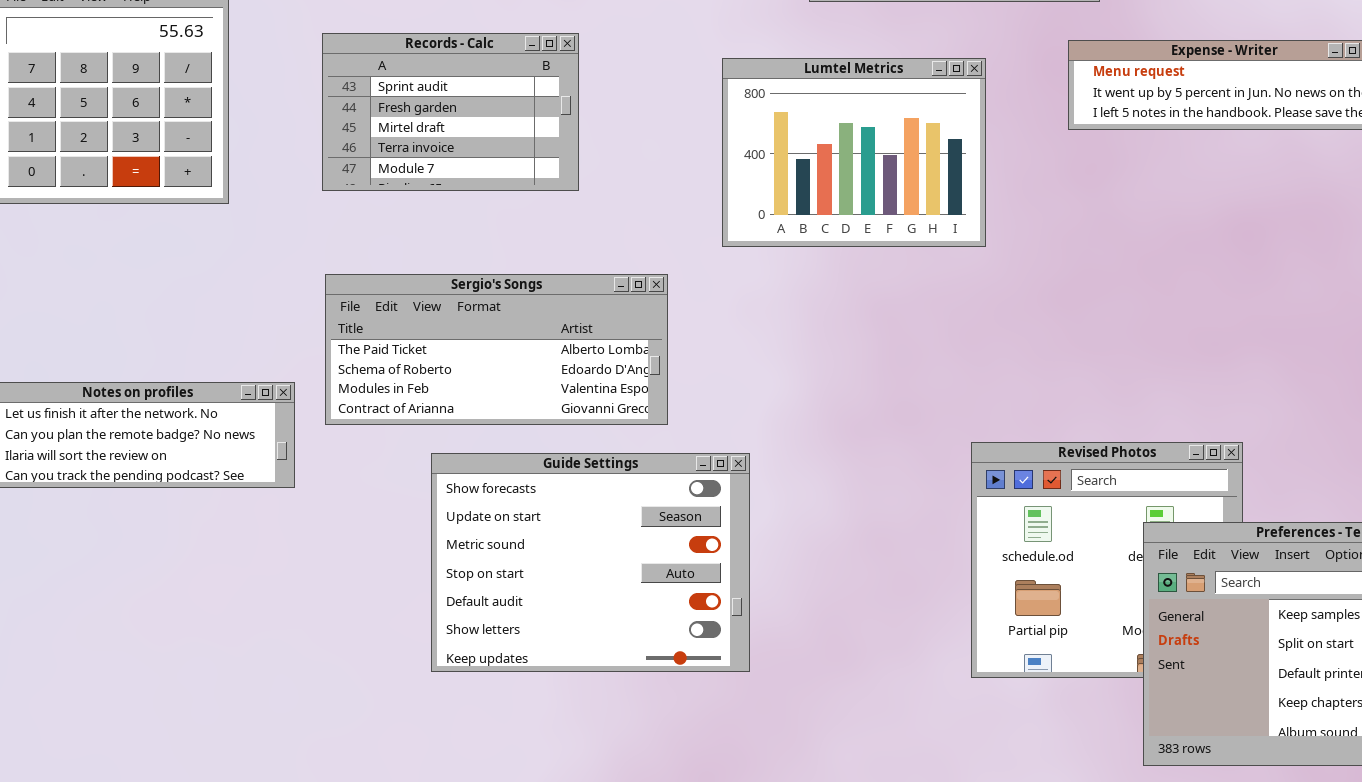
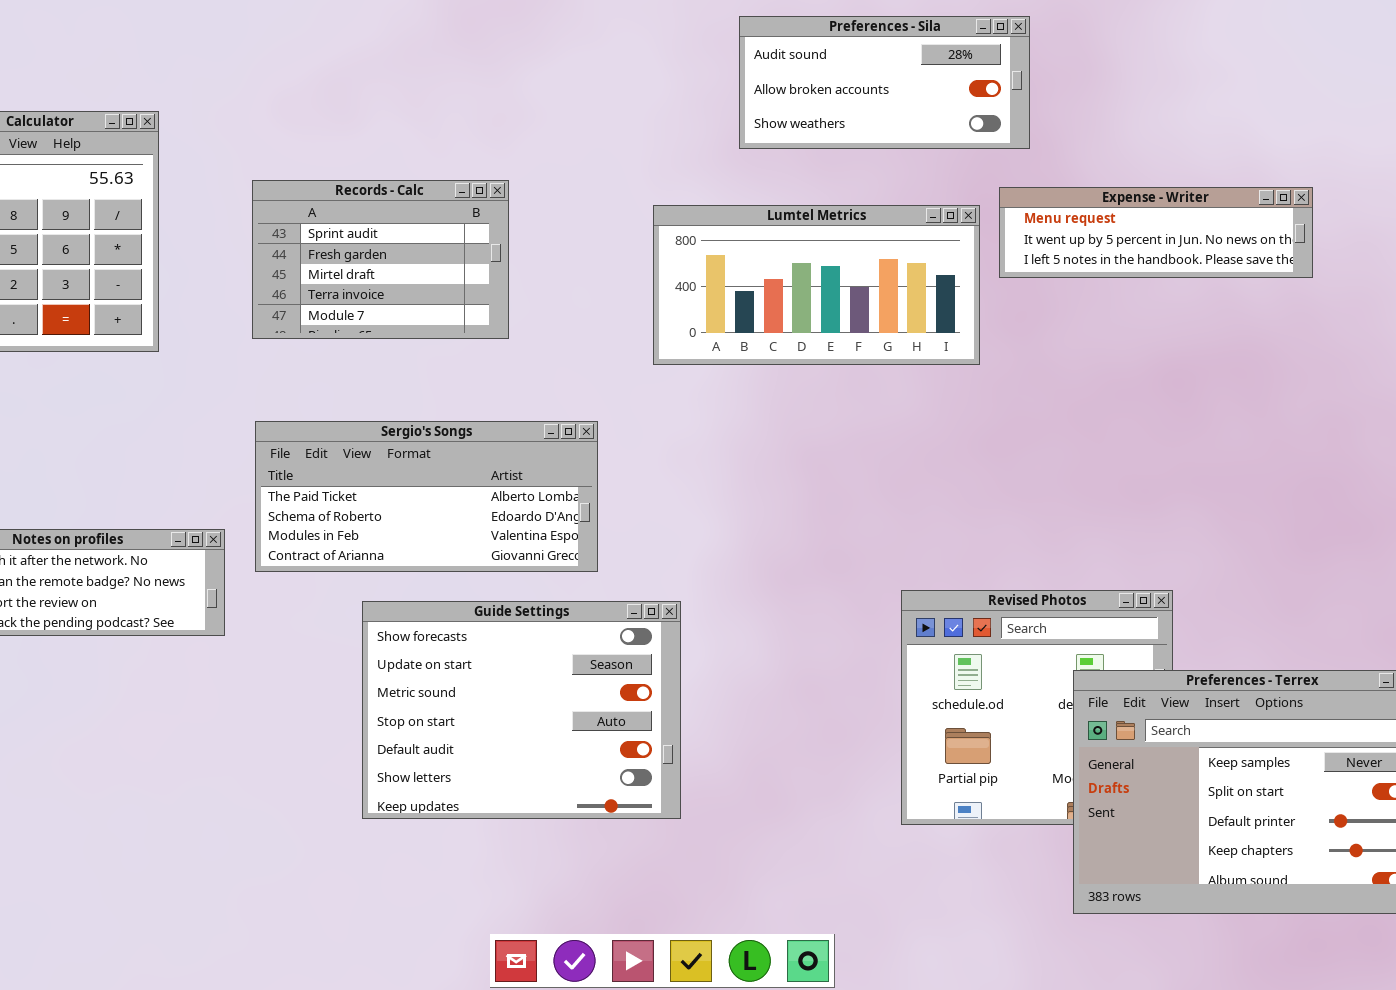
Lumtel Metrics: [722,58,986,247] -> [653,205,980,365], resized

